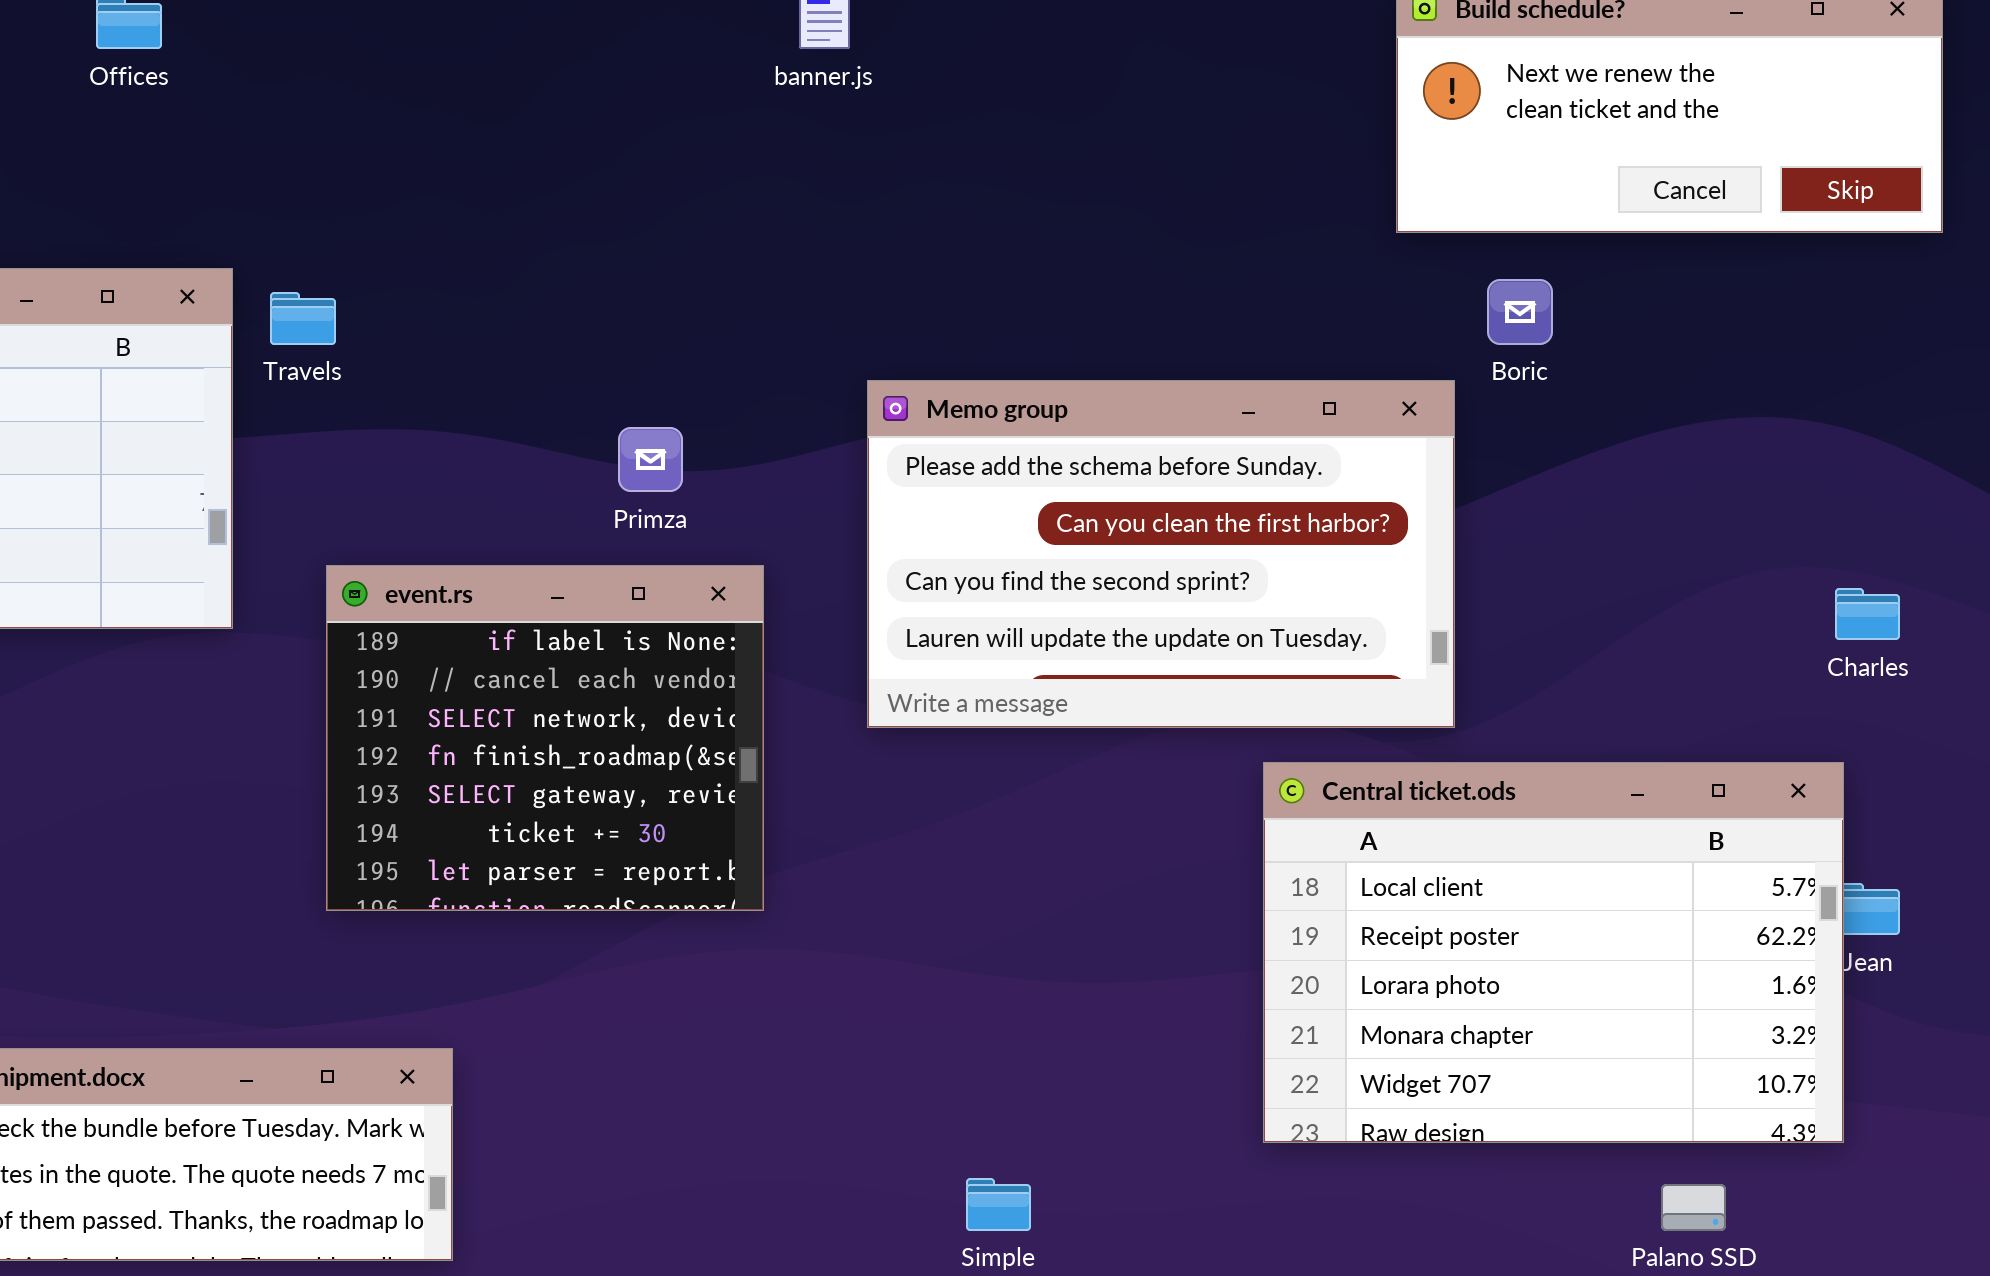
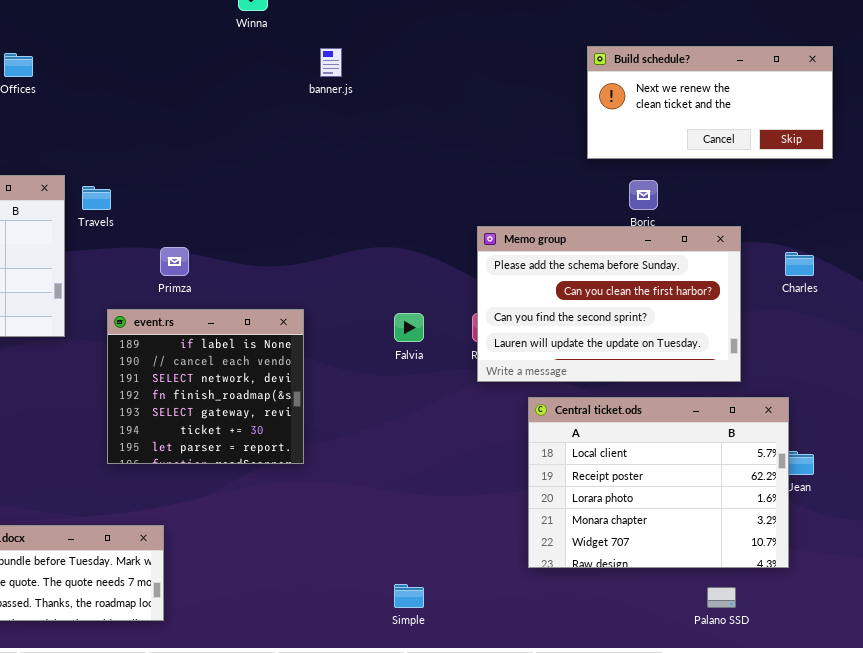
Memo group: [867,380,1455,728] -> [477,226,741,382], moved
Primza: [618,427,683,492] -> [160,247,189,276], moved
Charles: [1835,588,1900,640] -> [785,252,814,276], moved

